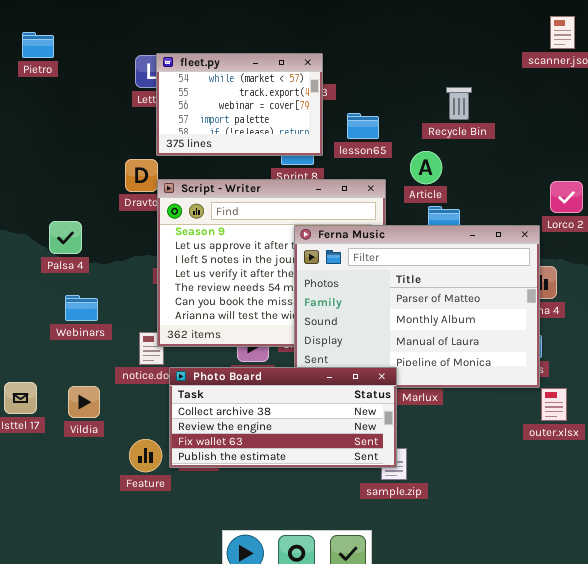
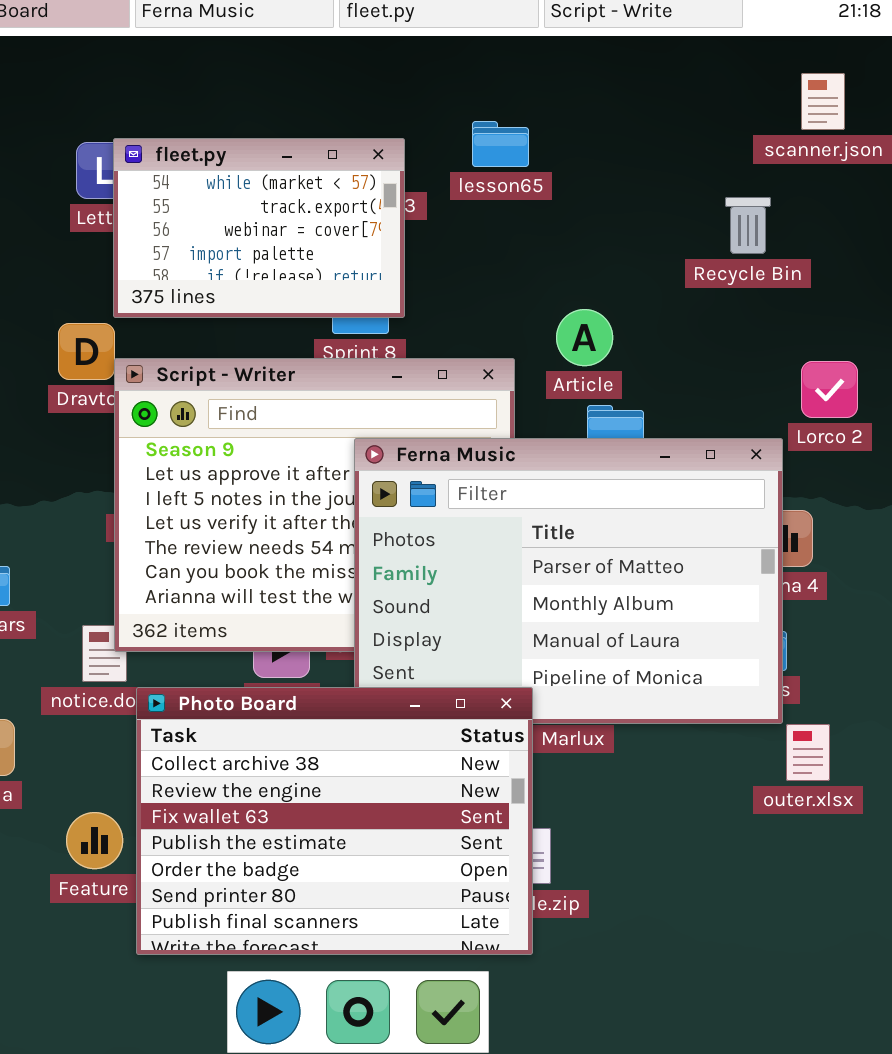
Recycle Bin: [446,87,472,120] -> [725,197,771,254], moved
lesson65: [347,113,379,139] -> [472,121,529,167], moved
Photo Board: [169,367,397,468] -> [136,687,533,955], resized

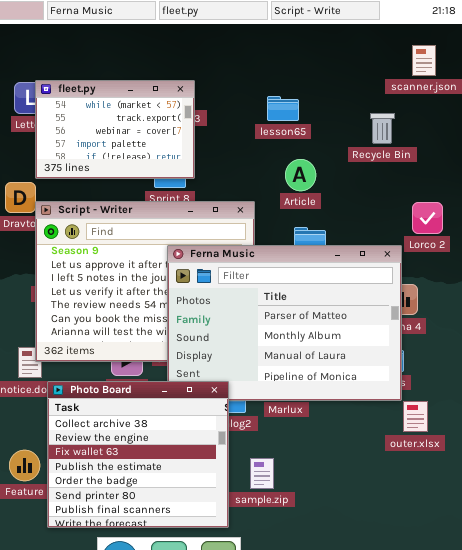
lesson65: [472,121,529,167] -> [267,96,299,121], moved
Article: [556,309,613,366] -> [285,159,316,191], moved
Photo Board: [136,687,533,955] -> [47,381,229,528], resized

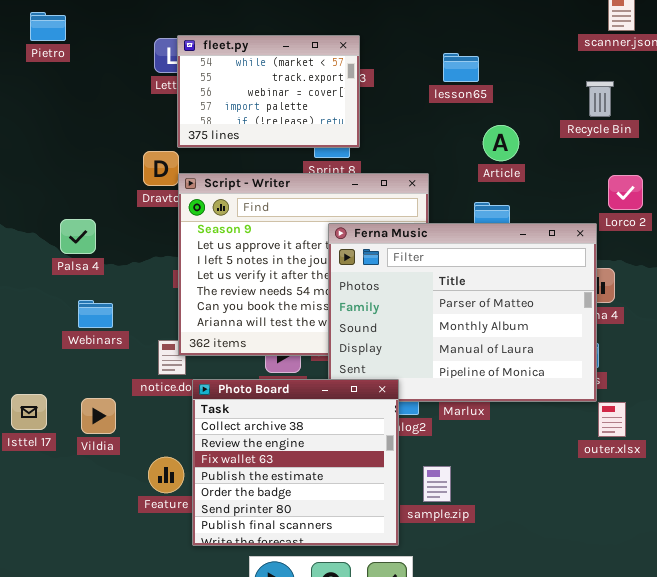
Recycle Bin: [370,113,395,144] -> [586,81,614,117], moved
Article: [285,159,316,191] -> [483,125,519,161], moved

